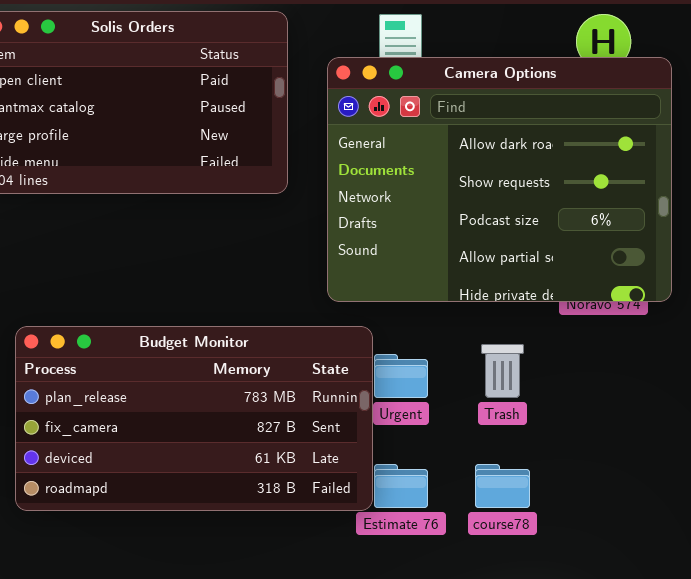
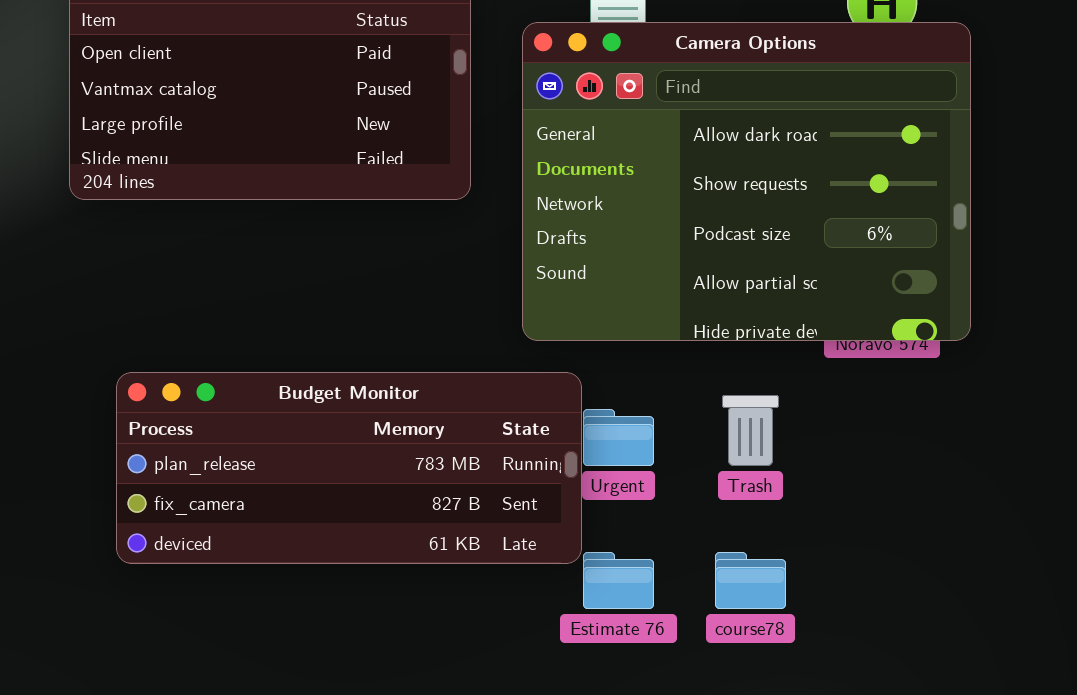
Budget Monitor: [15,326,373,511] -> [116,372,582,564], resized

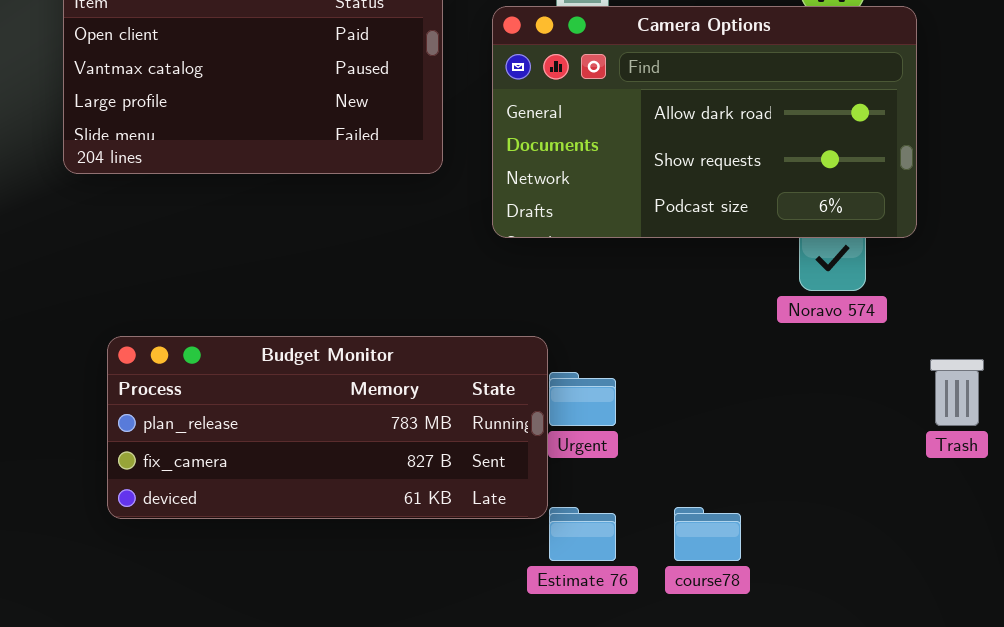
Camera Options: [522,22,971,341] -> [492,6,917,238], resized
Trash: [722,395,779,466] -> [930,359,984,426], moved

